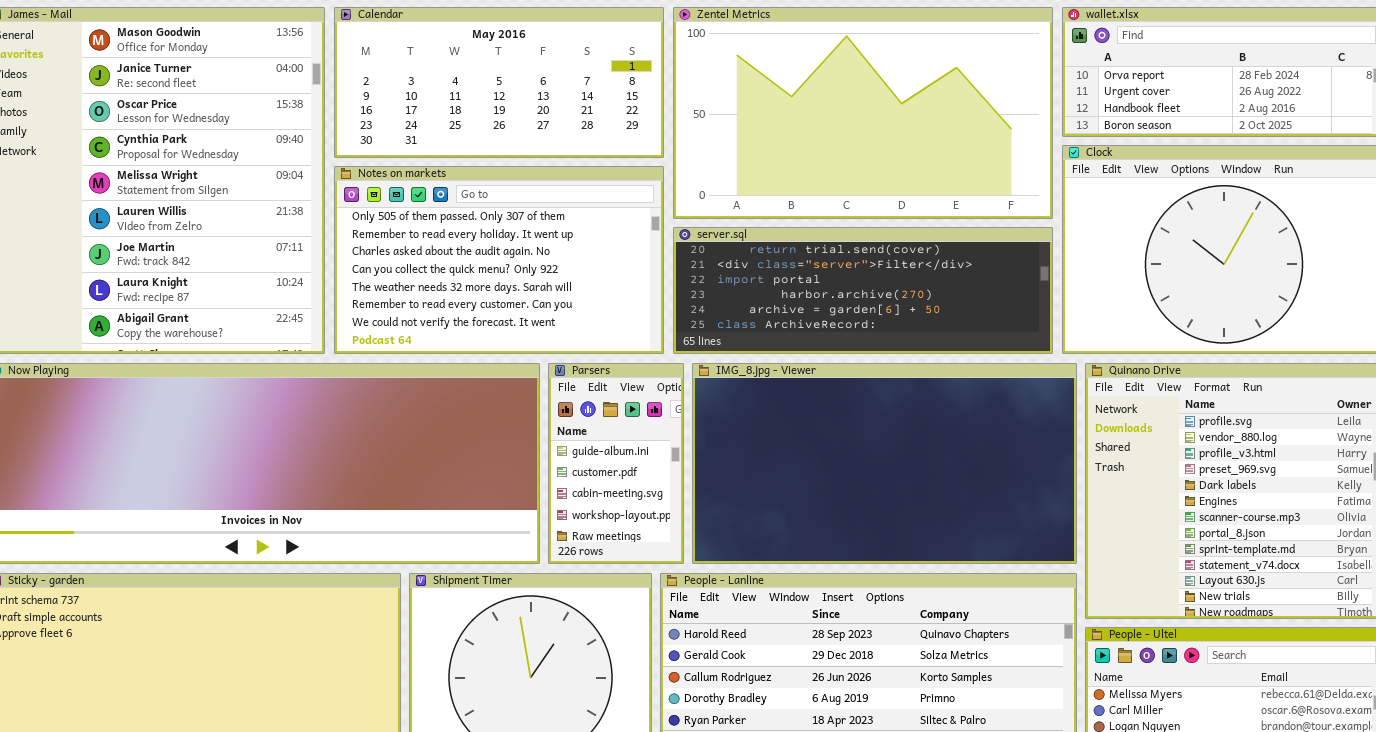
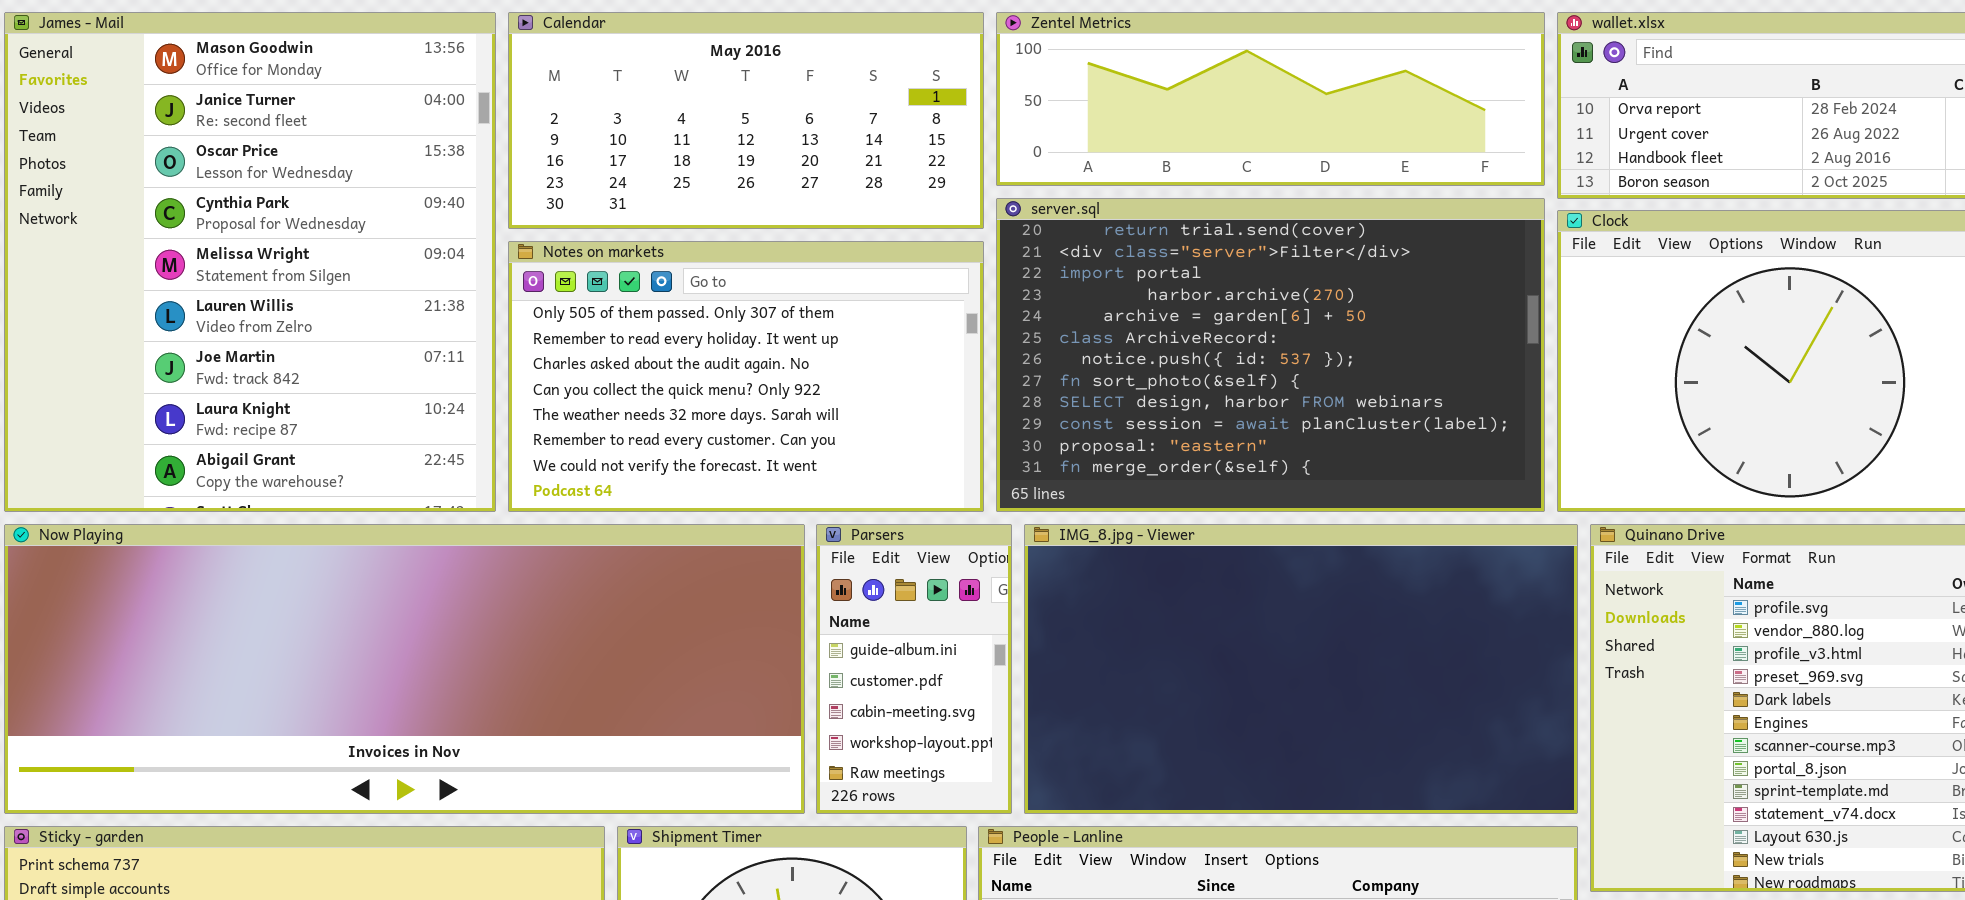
Zentel Metrics: [673,7,1053,219] -> [996,12,1545,186], resized
server.sql: [673,227,1053,354] -> [996,198,1545,512], resized

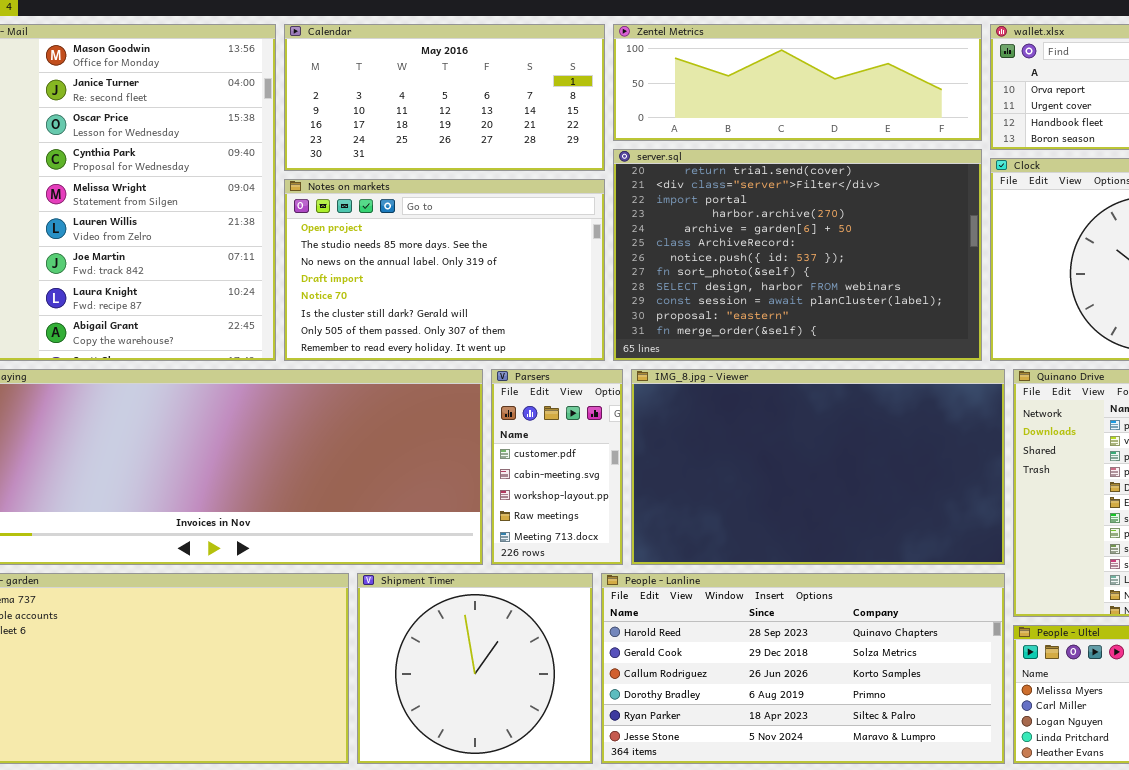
Notes on markets: [508,241,984,512] -> [284,179,605,361], scrolled up 6 rows
Parsers: [816,524,1012,814] -> [491,369,623,565], scrolled down 1 row

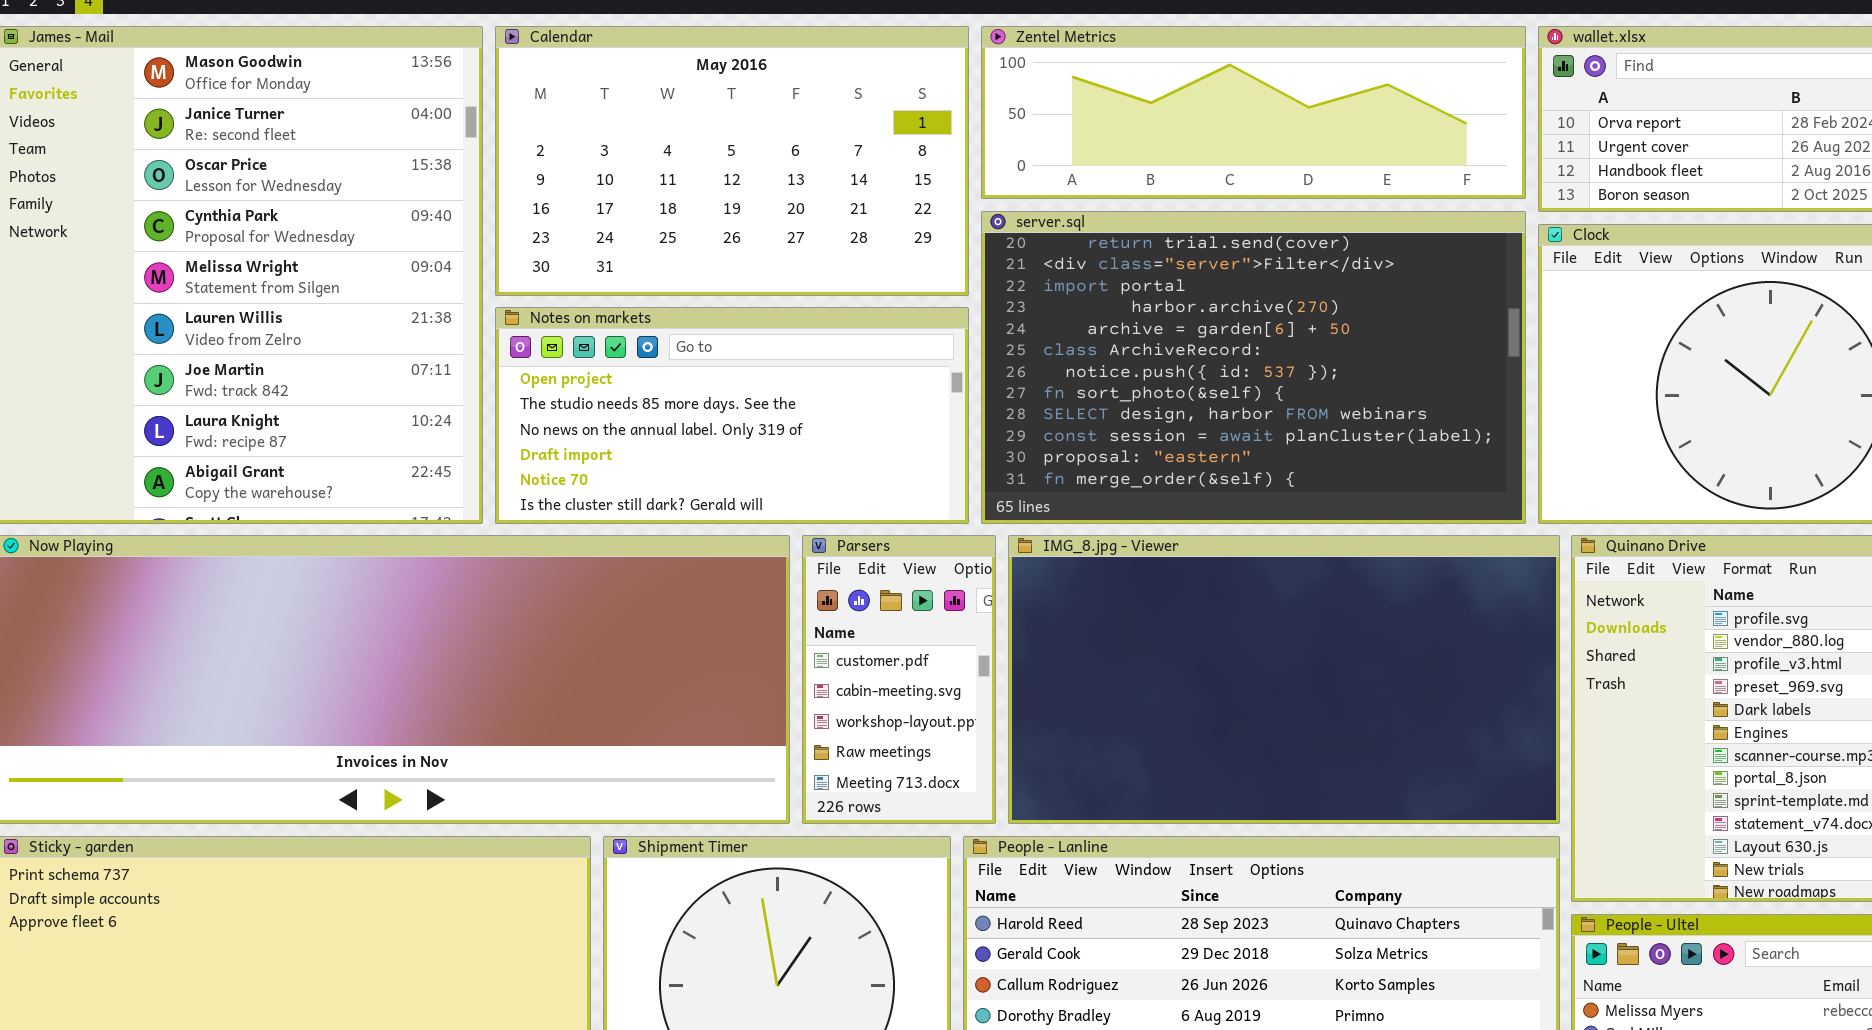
Calendar: [284,24,605,171] -> [495,26,969,296], resized
Notes on markets: [284,179,605,361] -> [495,307,969,524], resized

